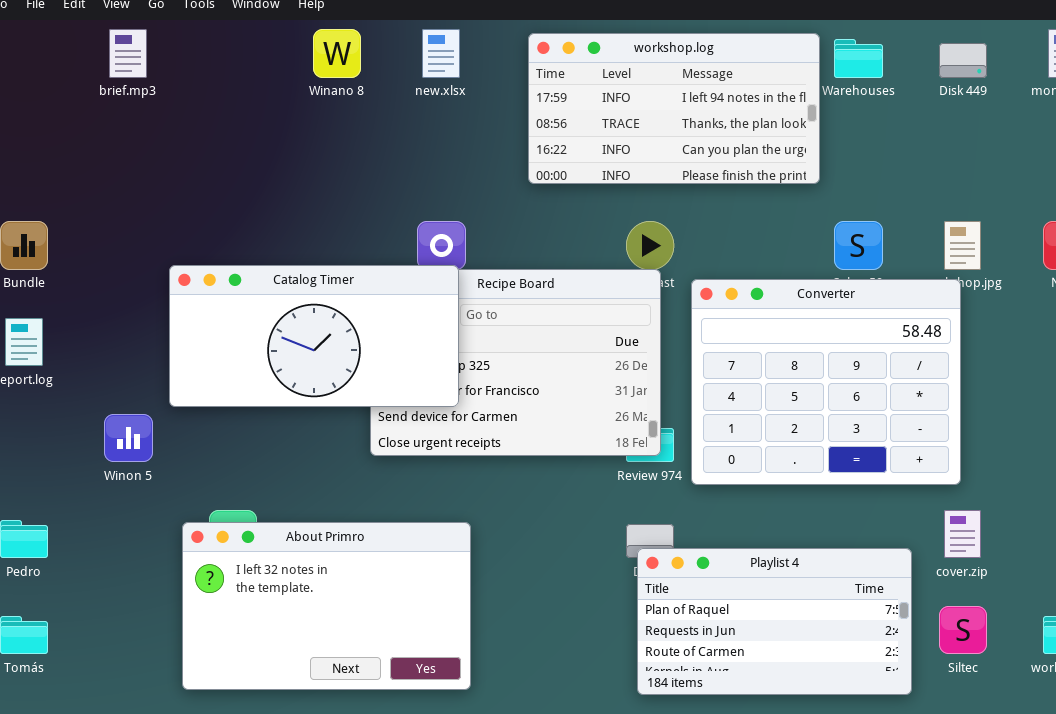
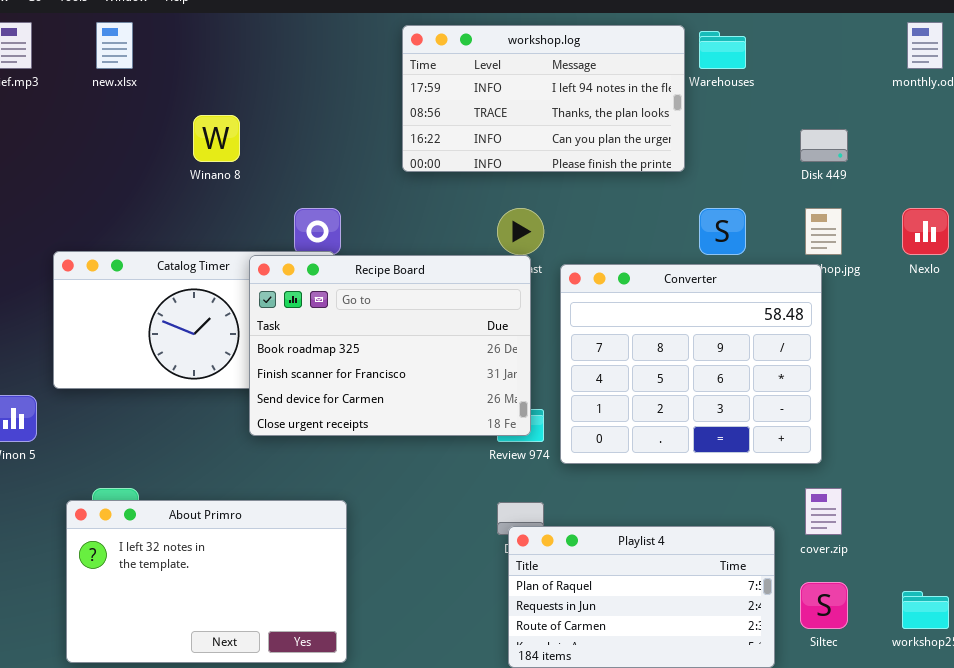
Winano 8: [313,29,361,78] -> [193,115,240,162], moved
new.xlsx: [422,29,460,78] -> [96,22,133,69], moved
Disk 449: [939,43,987,78] -> [800,129,848,162], moved
Recipe Board: [370,269,661,456] -> [249,255,531,436], raised

